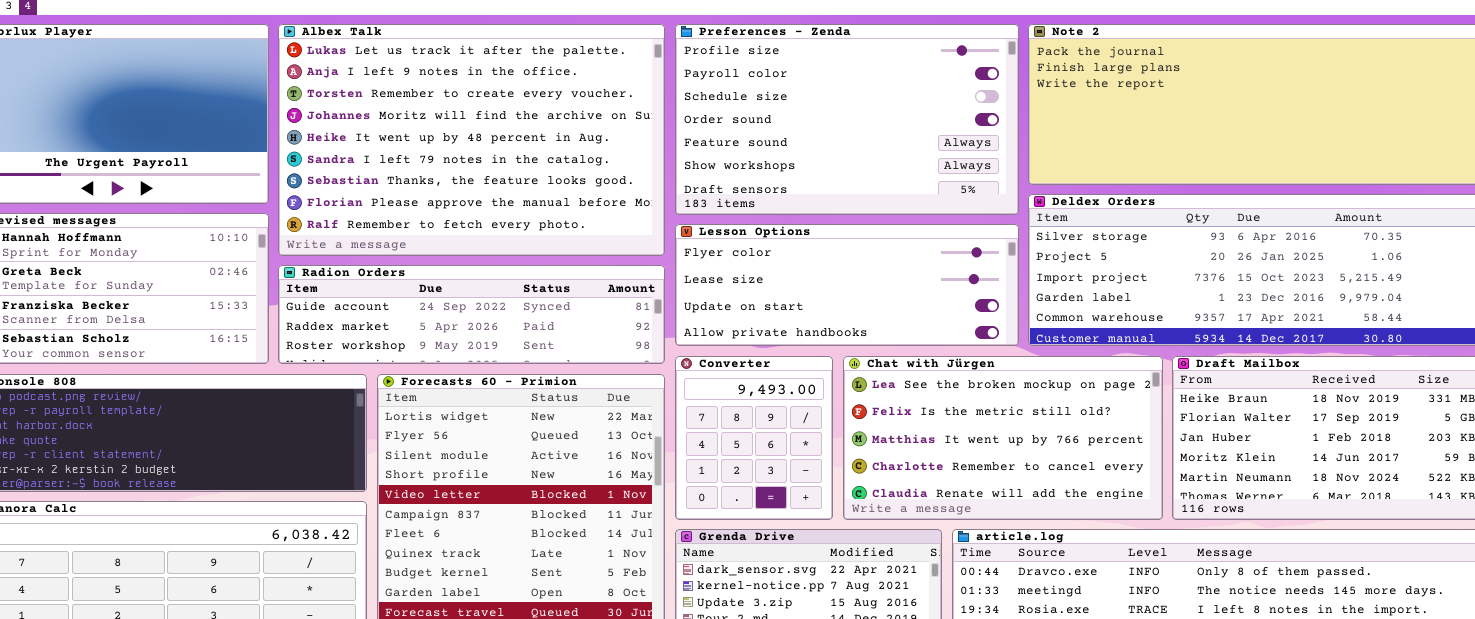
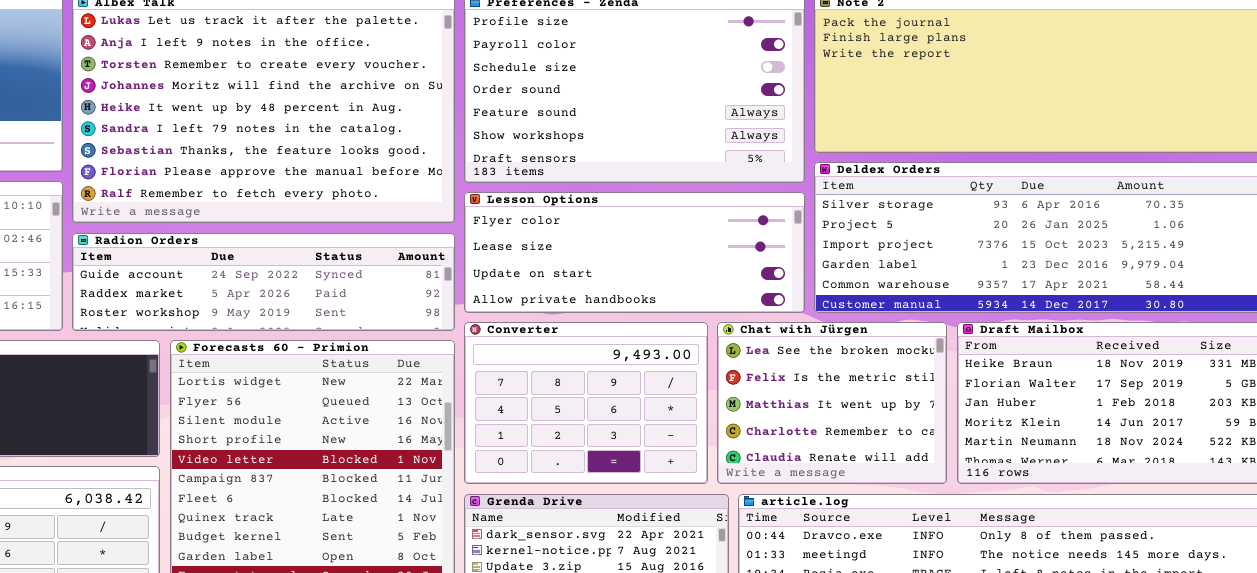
Converter: [675,356,833,520] -> [464,322,708,484], resized
Chat with Jürgen: [843,356,1163,520] -> [717,322,947,484], resized

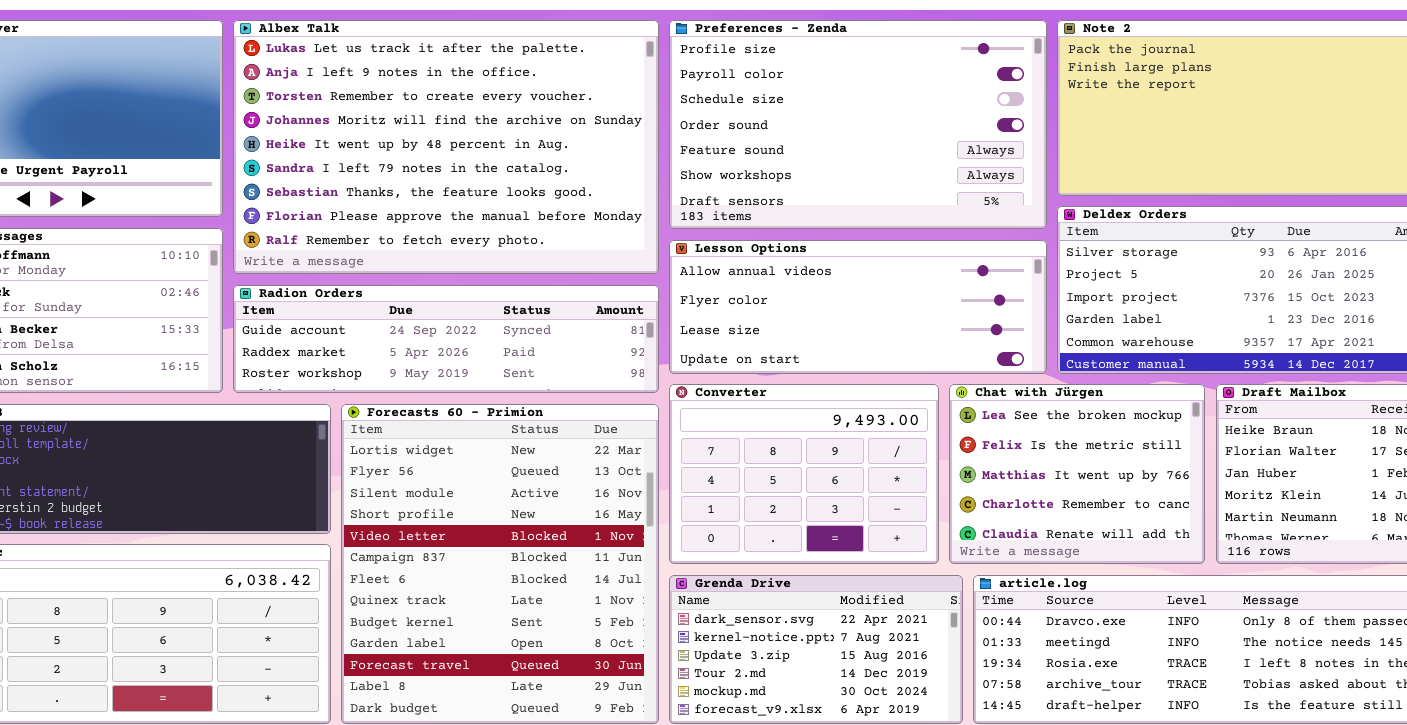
Lesson Options: [464,192,805,313] -> [669,240,1047,374], scrolled up 1 row

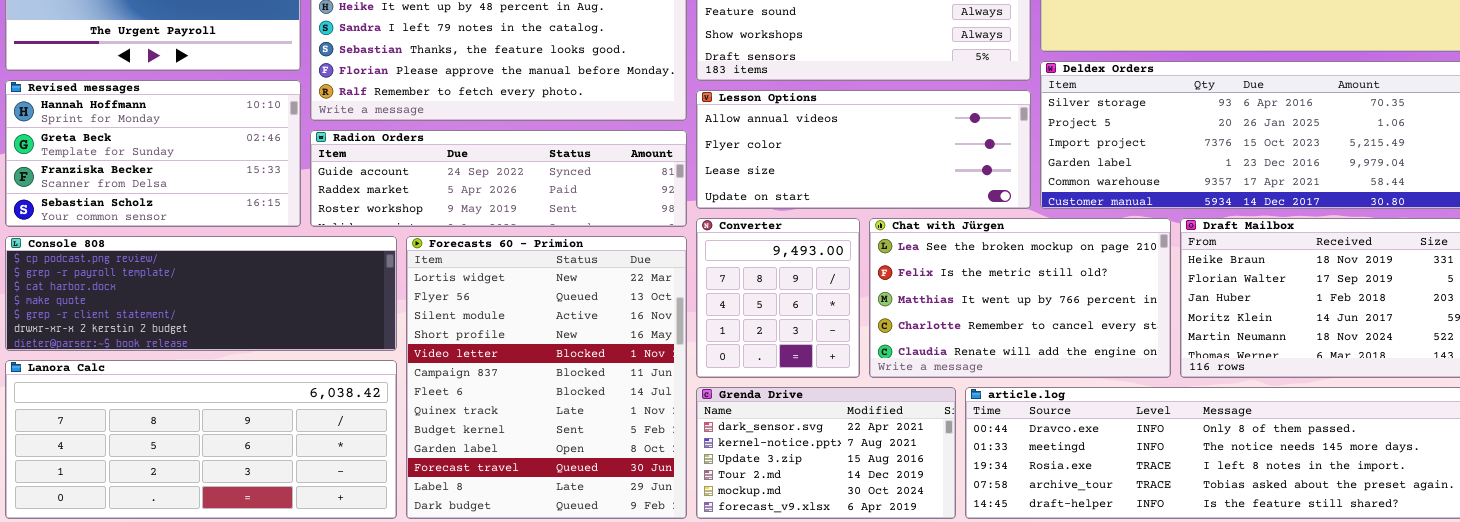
Converter: [669,384,939,564] -> [696,218,860,378], resized
Chat with Jürgen: [949,384,1205,564] -> [869,218,1171,378], resized

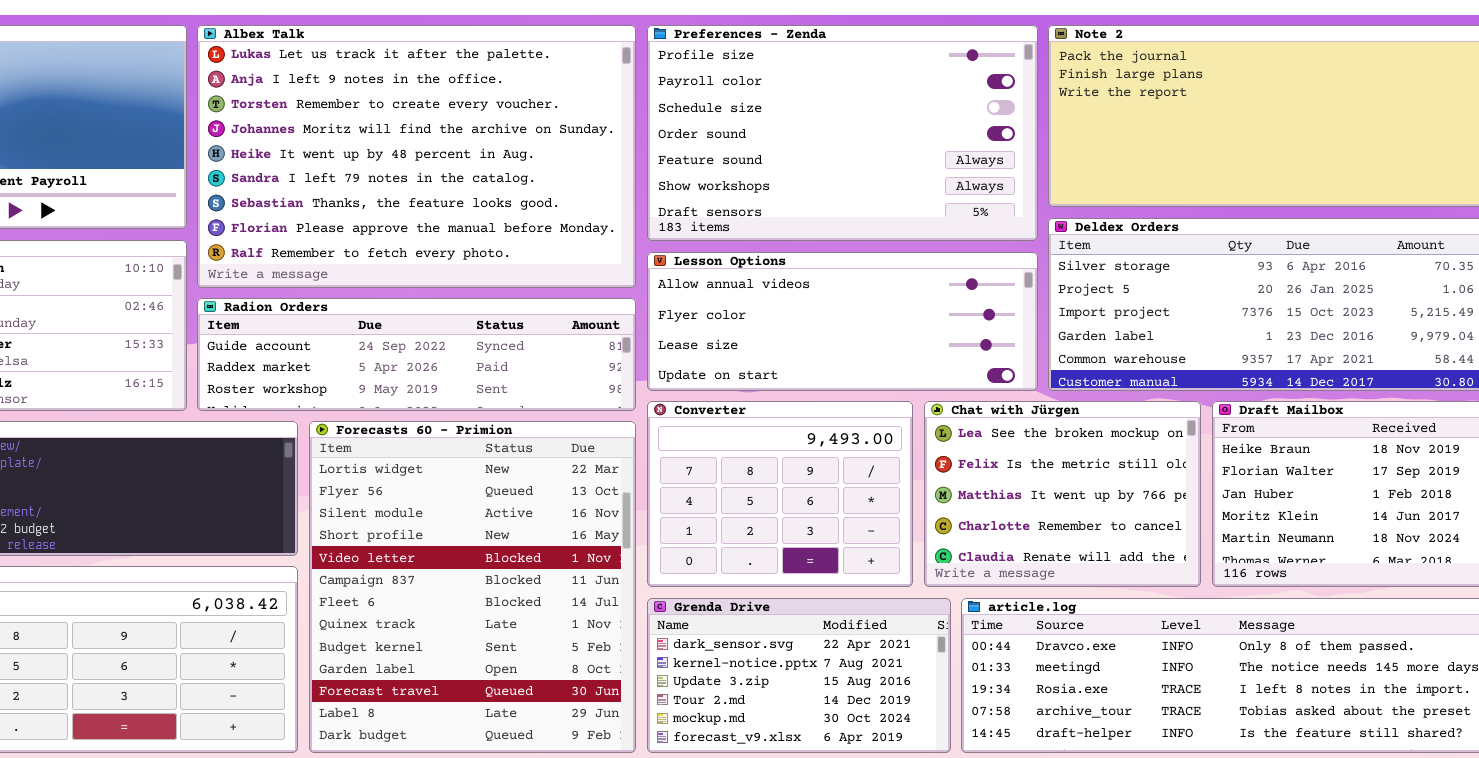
Converter: [696,218,860,378] -> [647,401,913,587], resized
Chat with Jürgen: [869,218,1171,378] -> [924,401,1201,587], resized

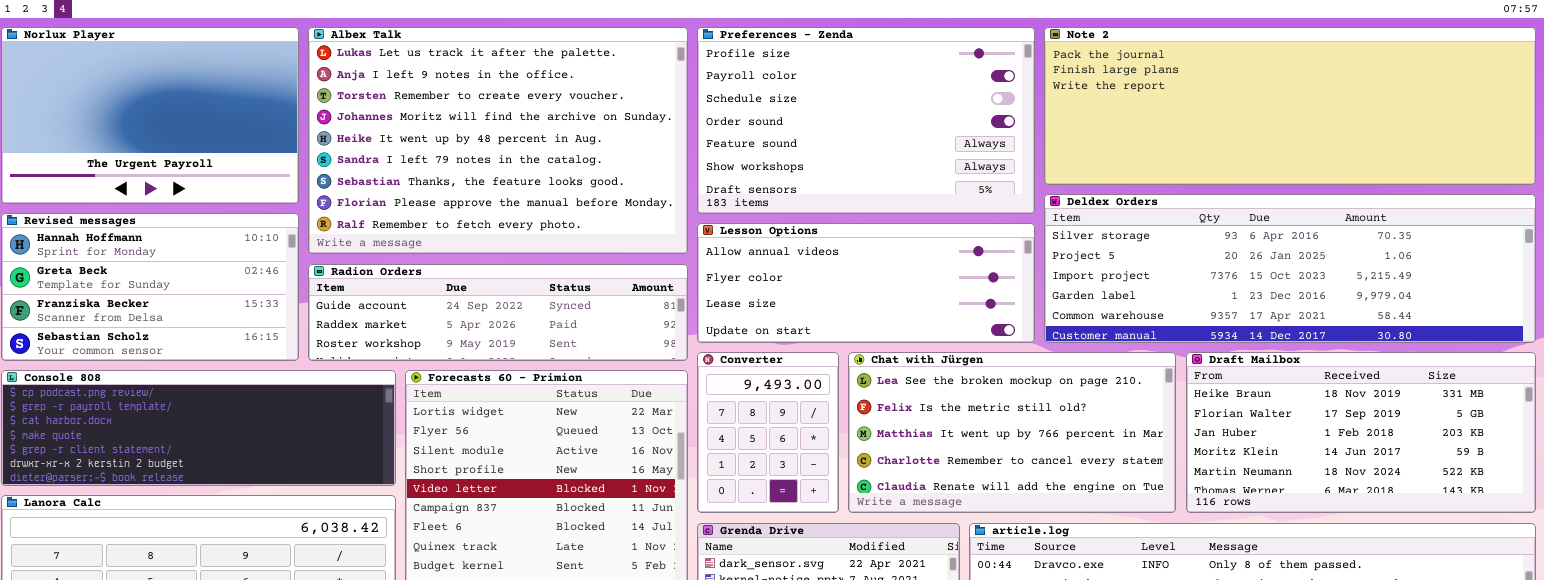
Converter: [647,401,913,587] -> [697,352,839,513], resized
Chat with Jürgen: [924,401,1201,587] -> [848,352,1176,513], resized

